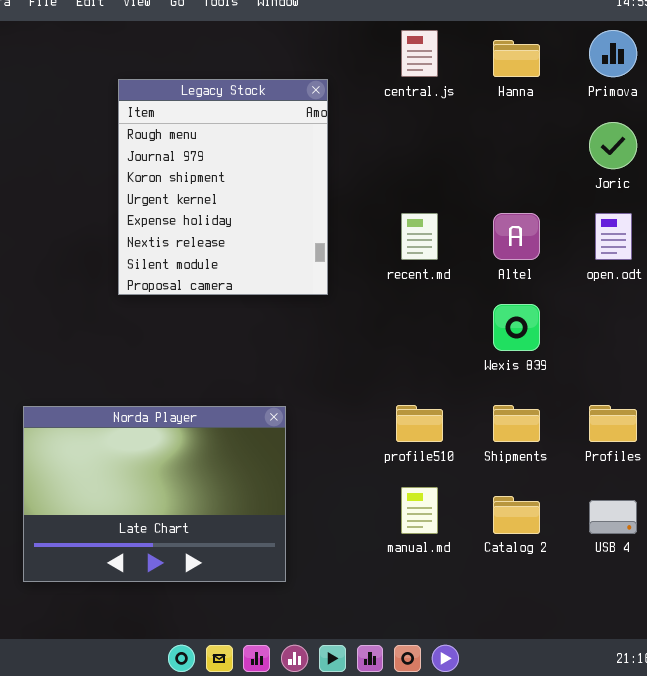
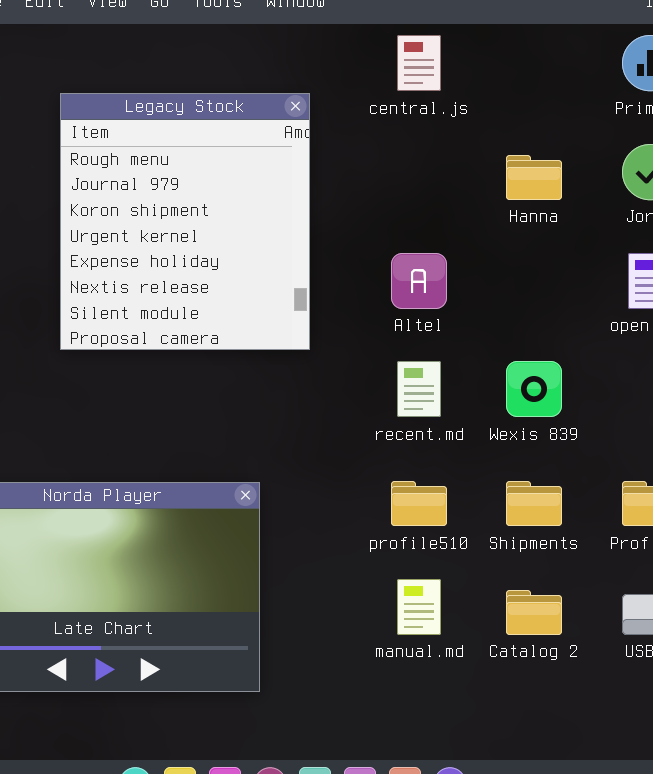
Hanna: [493,40,540,77] -> [506,155,562,200], moved
recent.md: [401,213,438,260] -> [397,361,441,417], moved
Altel: [493,213,540,260] -> [391,253,447,309], moved

